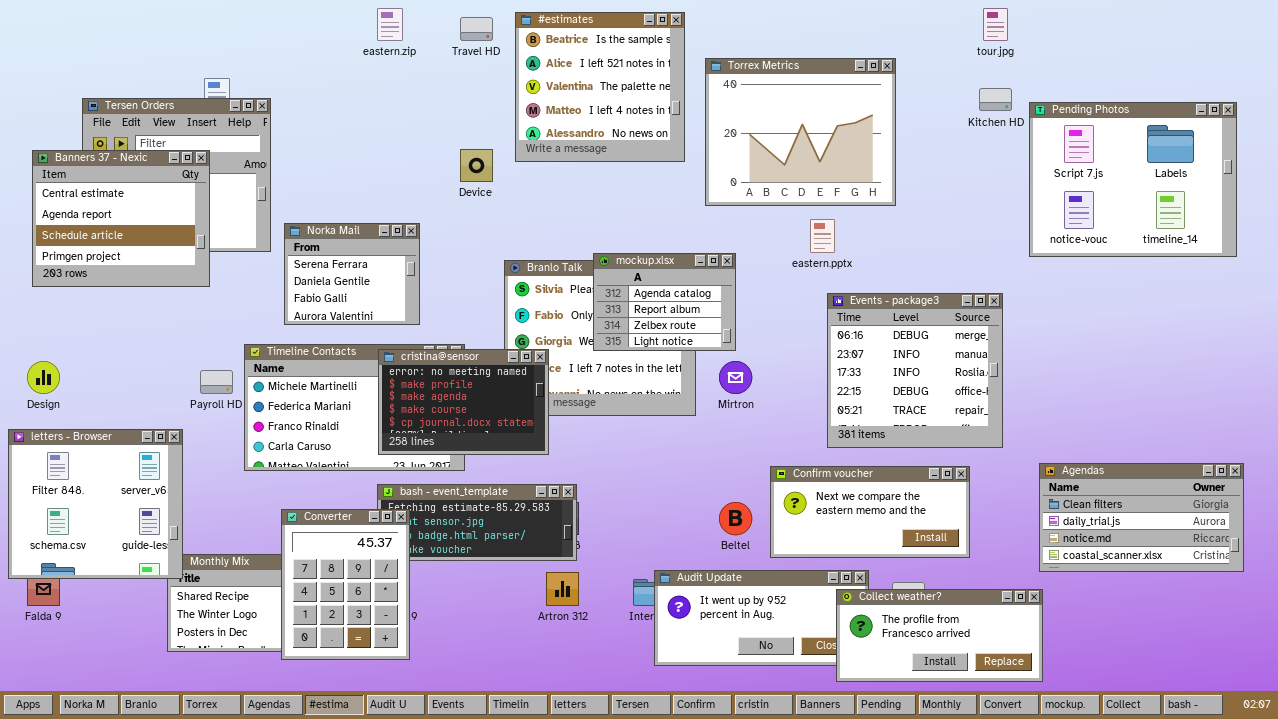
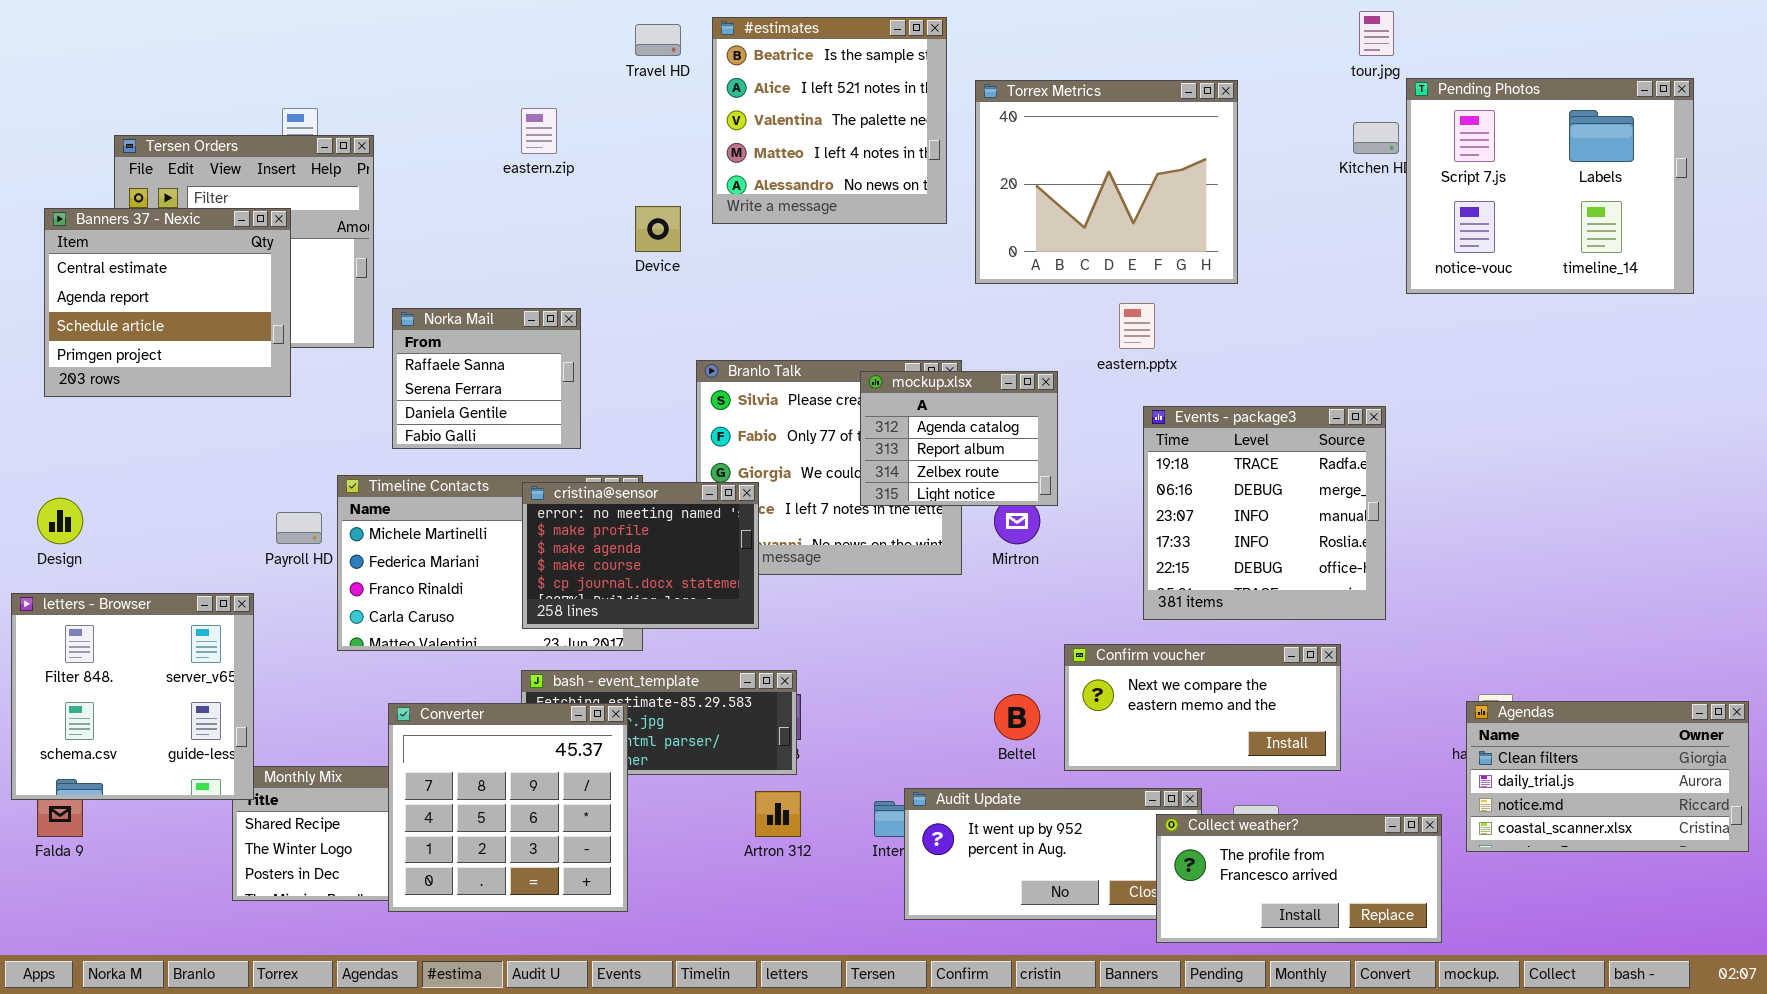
eastern.zip: [377,8,403,41] -> [521,108,557,154], moved
Pending Photos: [1029,102,1237,257] -> [1406,78,1694,294], moved
Norka Mail: [284,223,420,325] -> [392,308,581,449], scrolled up 1 row
mockup.xlsx: [593,253,736,351] -> [860,371,1058,506], moved
Events - package3: [827,293,1003,448] -> [1143,406,1386,620], scrolled up 1 row
Agendas: [1039,463,1244,572] -> [1466,701,1749,852], moved
Converter: [281,509,410,660] -> [388,703,628,912], resized

